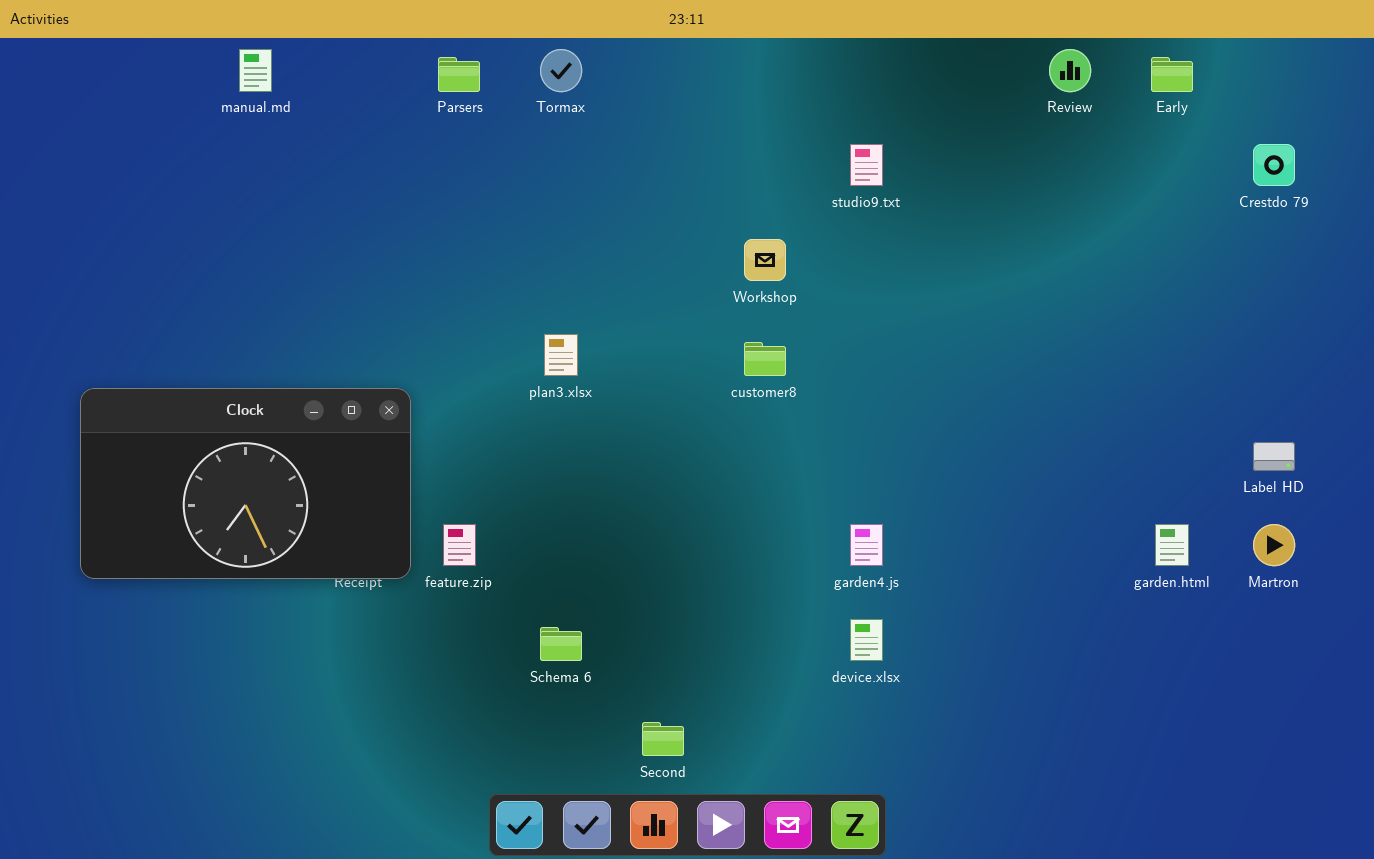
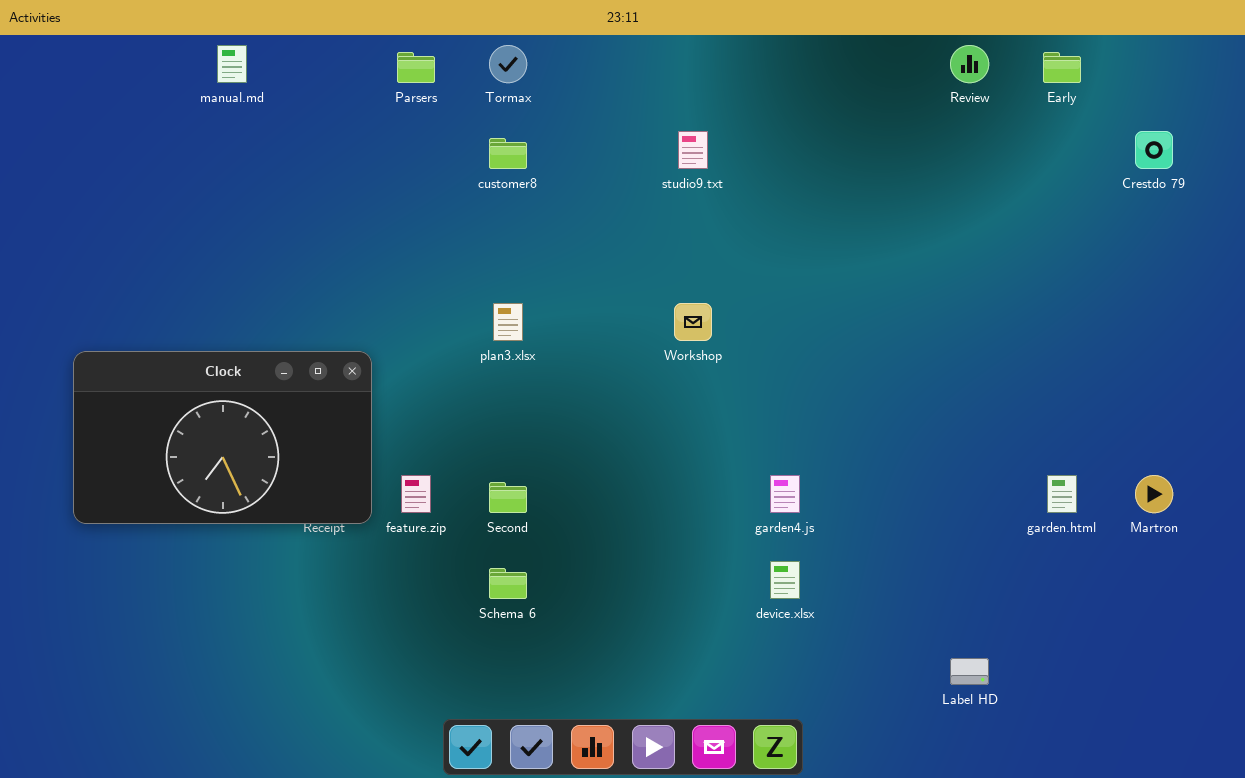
studio9.txt: [850,144,883,186] -> [678,131,708,169], moved
Workshop: [744,239,786,281] -> [674,303,712,341], moved
customer8: [744,342,786,376] -> [489,138,527,169], moved
Label HD: [1253,442,1295,471] -> [950,658,989,685], moved
Second: [642,722,684,756] -> [489,482,527,513], moved

